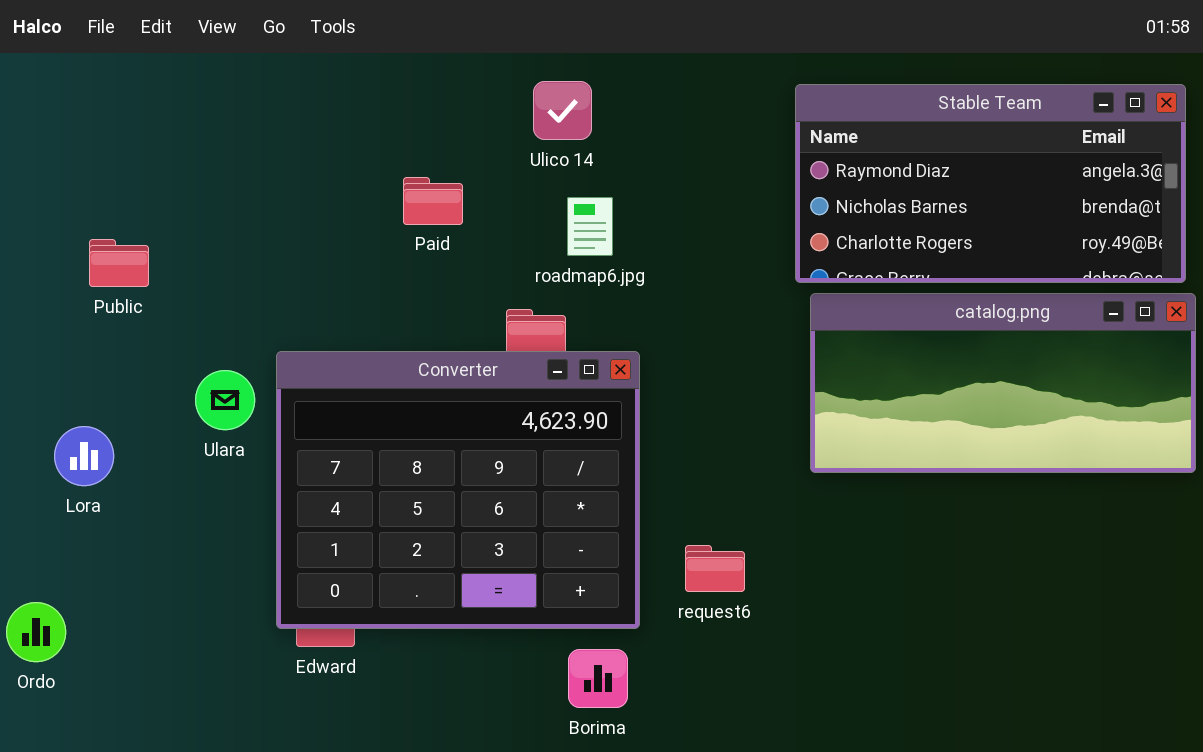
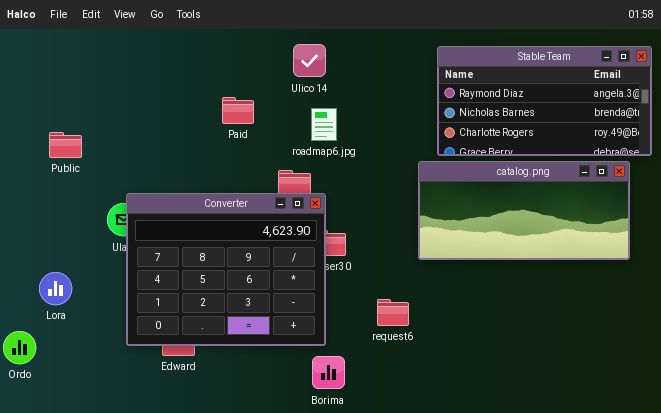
catalog.png: [810,293,1196,473] -> [418,161,630,260], moved
Converter: [276,351,640,629] -> [126,193,326,346], moved
Lora: [54,426,114,486] -> [39,272,72,305], moved

